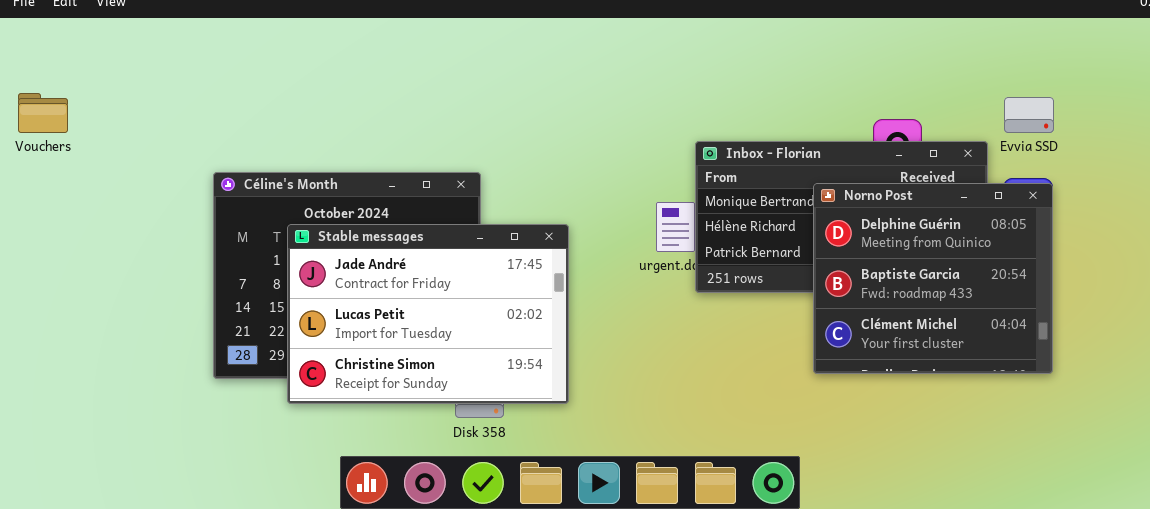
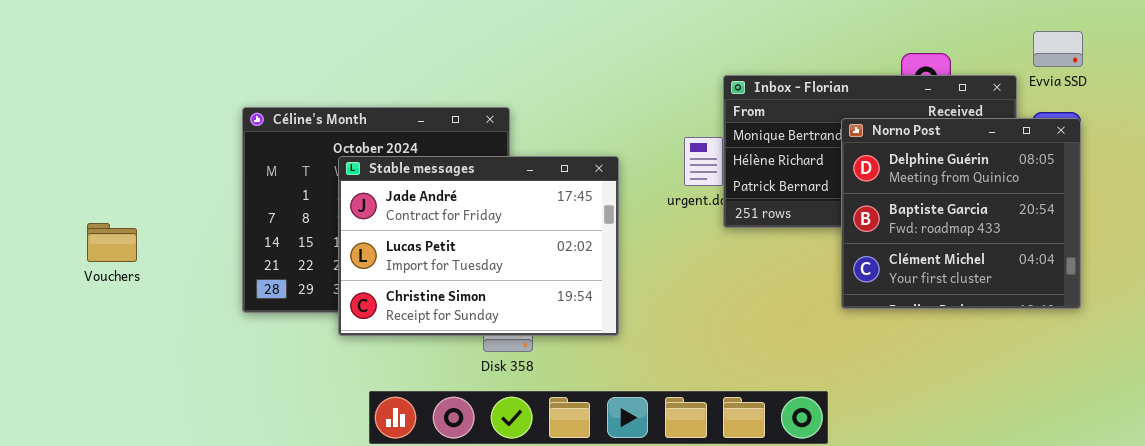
Vouchers: [18,93,68,133] -> [87,223,137,262], moved
Stable messages: [287,224,569,404] -> [338,156,619,336], moved

